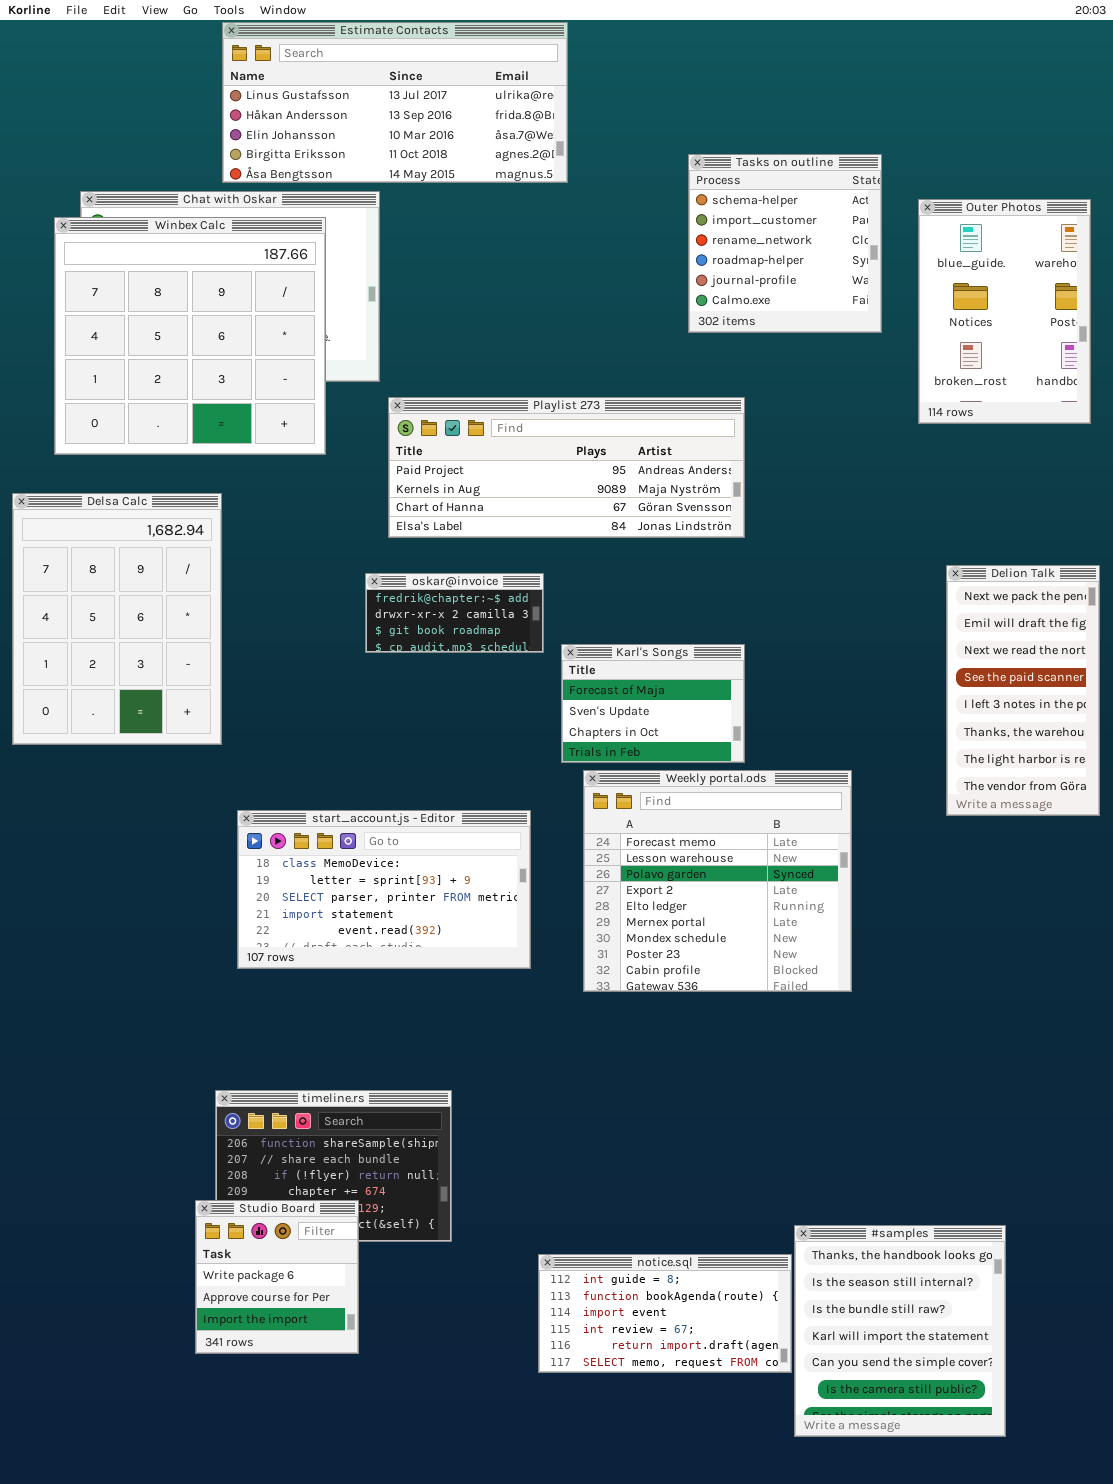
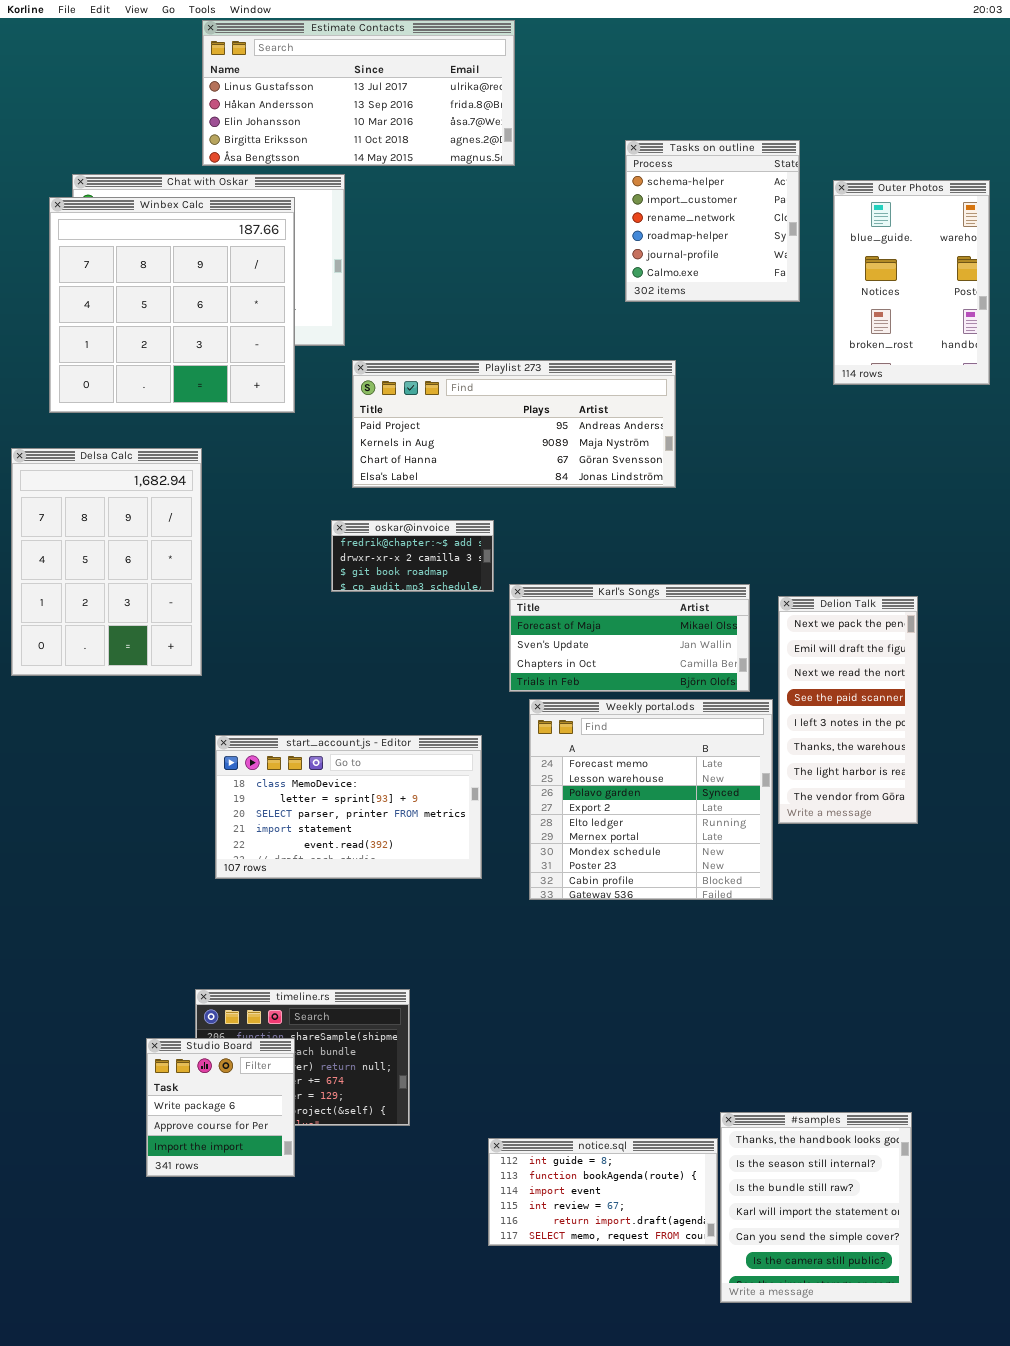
Delion Talk: [946,565,1100,816] -> [778,596,918,824], moved
Karl's Songs: [561,644,745,763] -> [509,584,750,692], resized
Studio Board: [195,1200,359,1354] -> [146,1038,295,1177], moved

